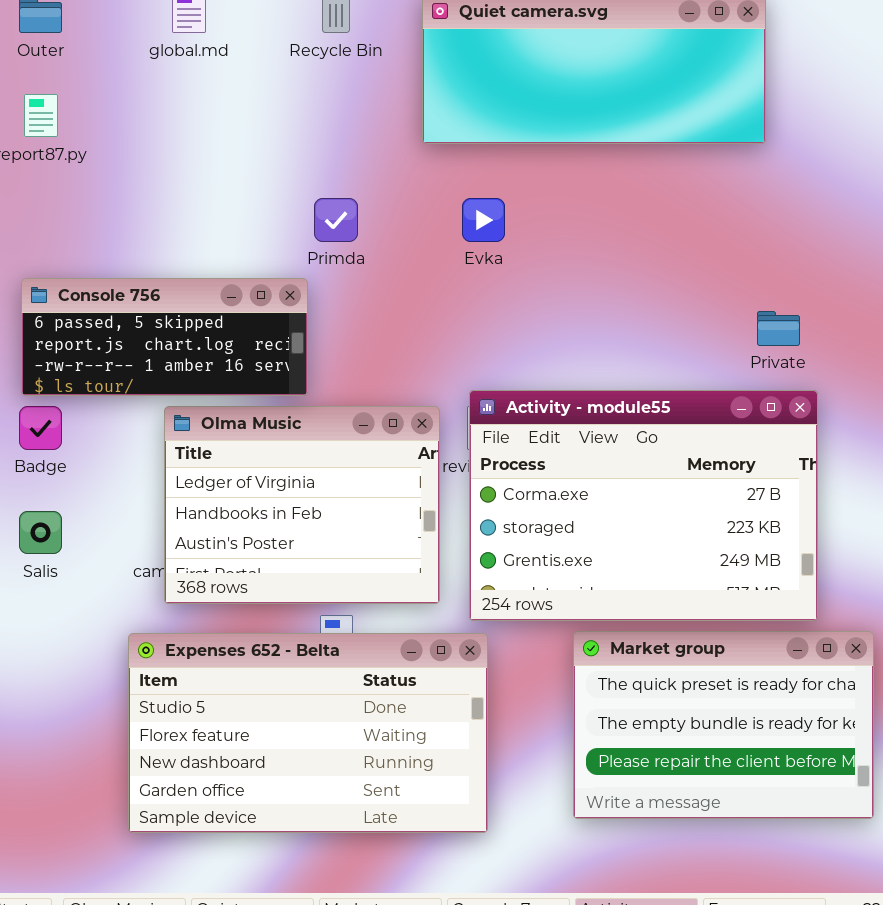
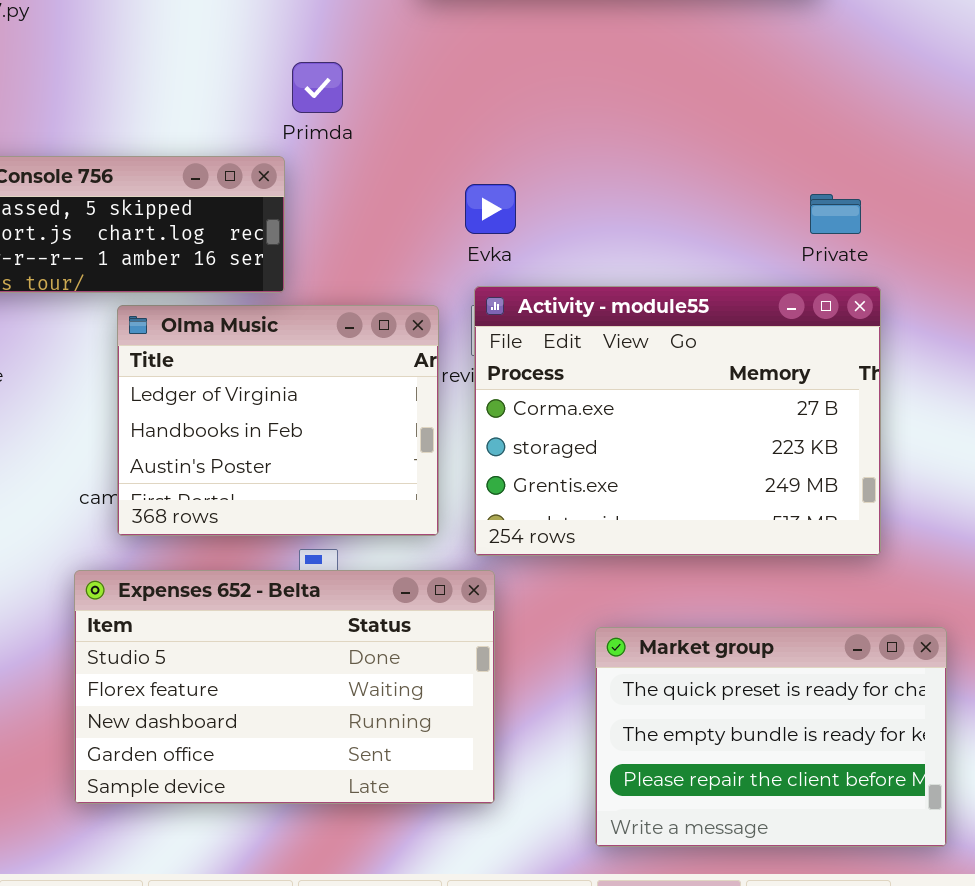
Evka: [462,198,505,242] -> [465,184,516,234], moved
Market group: [573,631,874,819] -> [595,627,947,847], moved

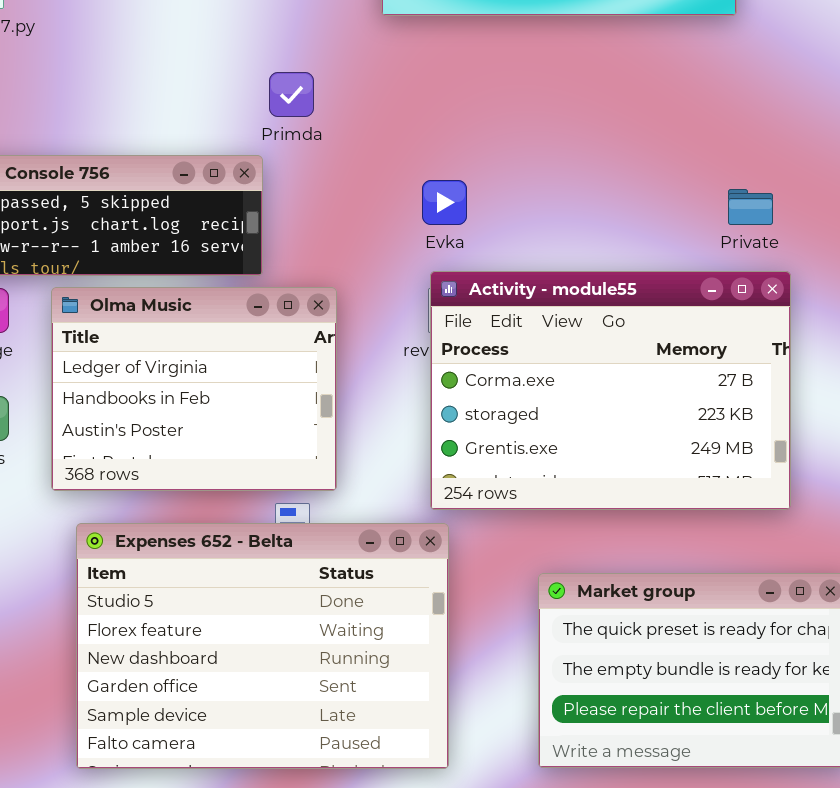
Olma Music: [117,305,439,536] -> [51,287,337,491], moved
Expenses 652 - Belta: [74,570,495,804] -> [76,523,449,769], resized

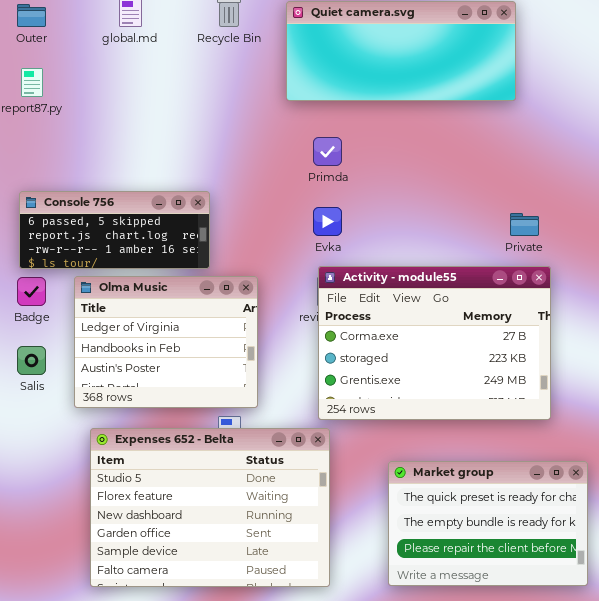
Primda: [269,72,314,117] -> [313,137,342,166], moved

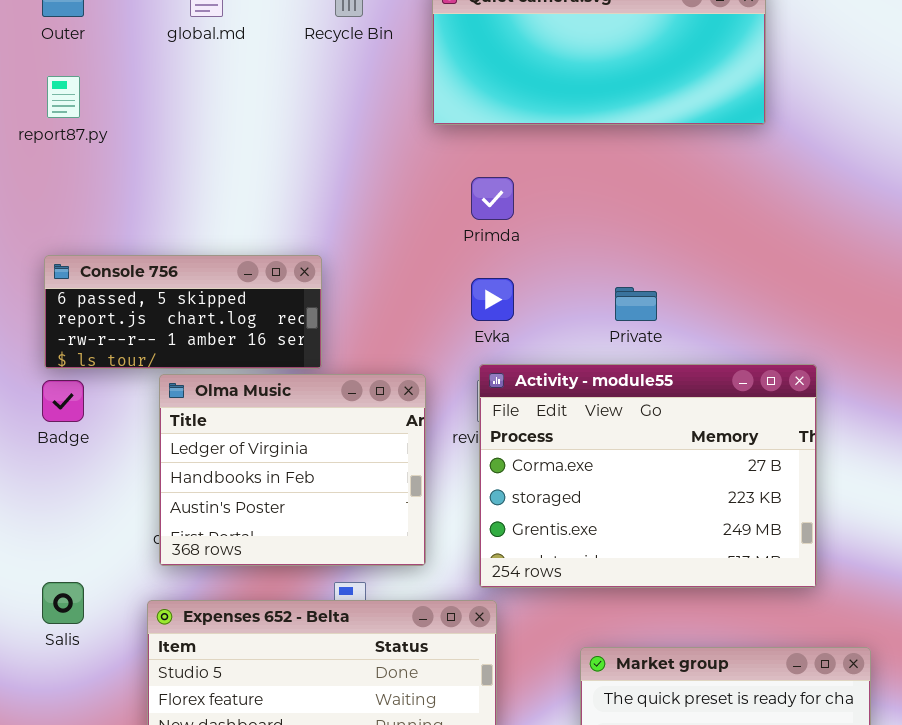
Private: [510,213,539,236] -> [615,287,657,321], moved
Olma Music: [74,276,258,408] -> [159,374,426,566], moved
Salis: [17,346,46,375] -> [42,582,84,624], moved

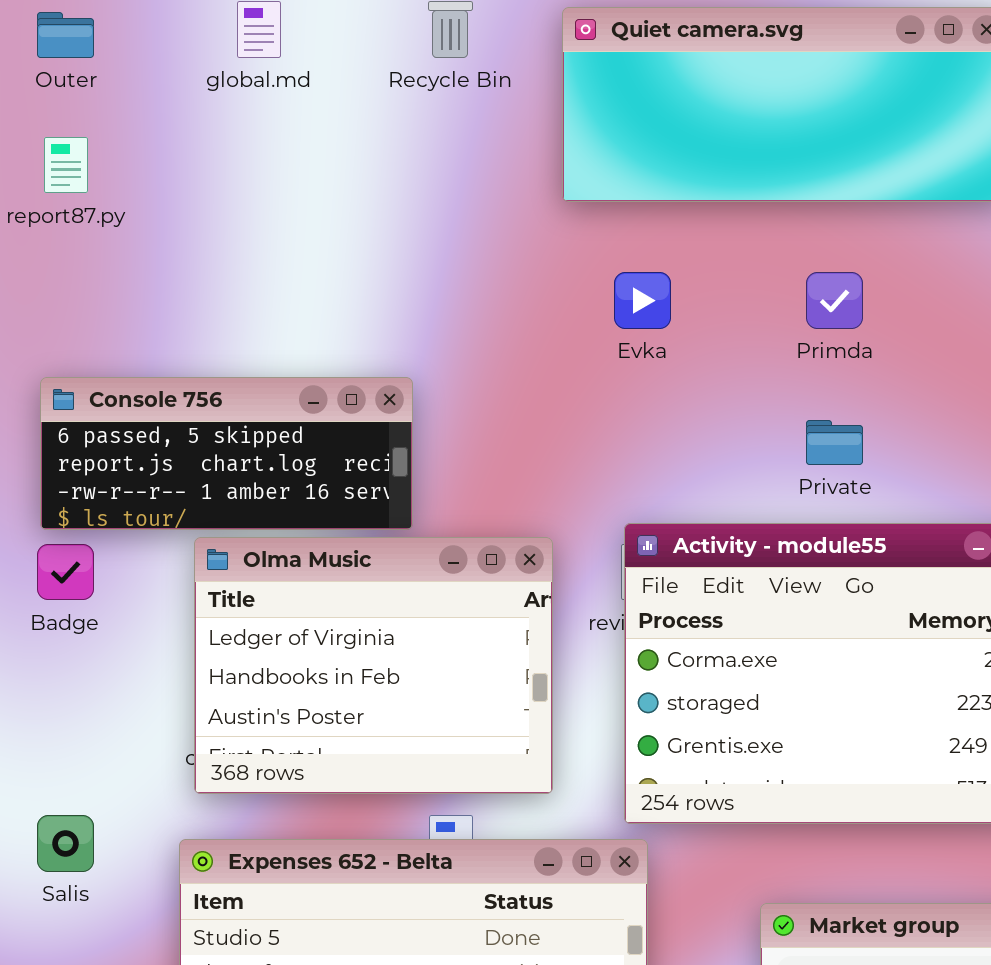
Primda: [471,177,514,220] -> [806,272,863,329], moved
Evka: [471,278,514,321] -> [614,272,671,329], moved

